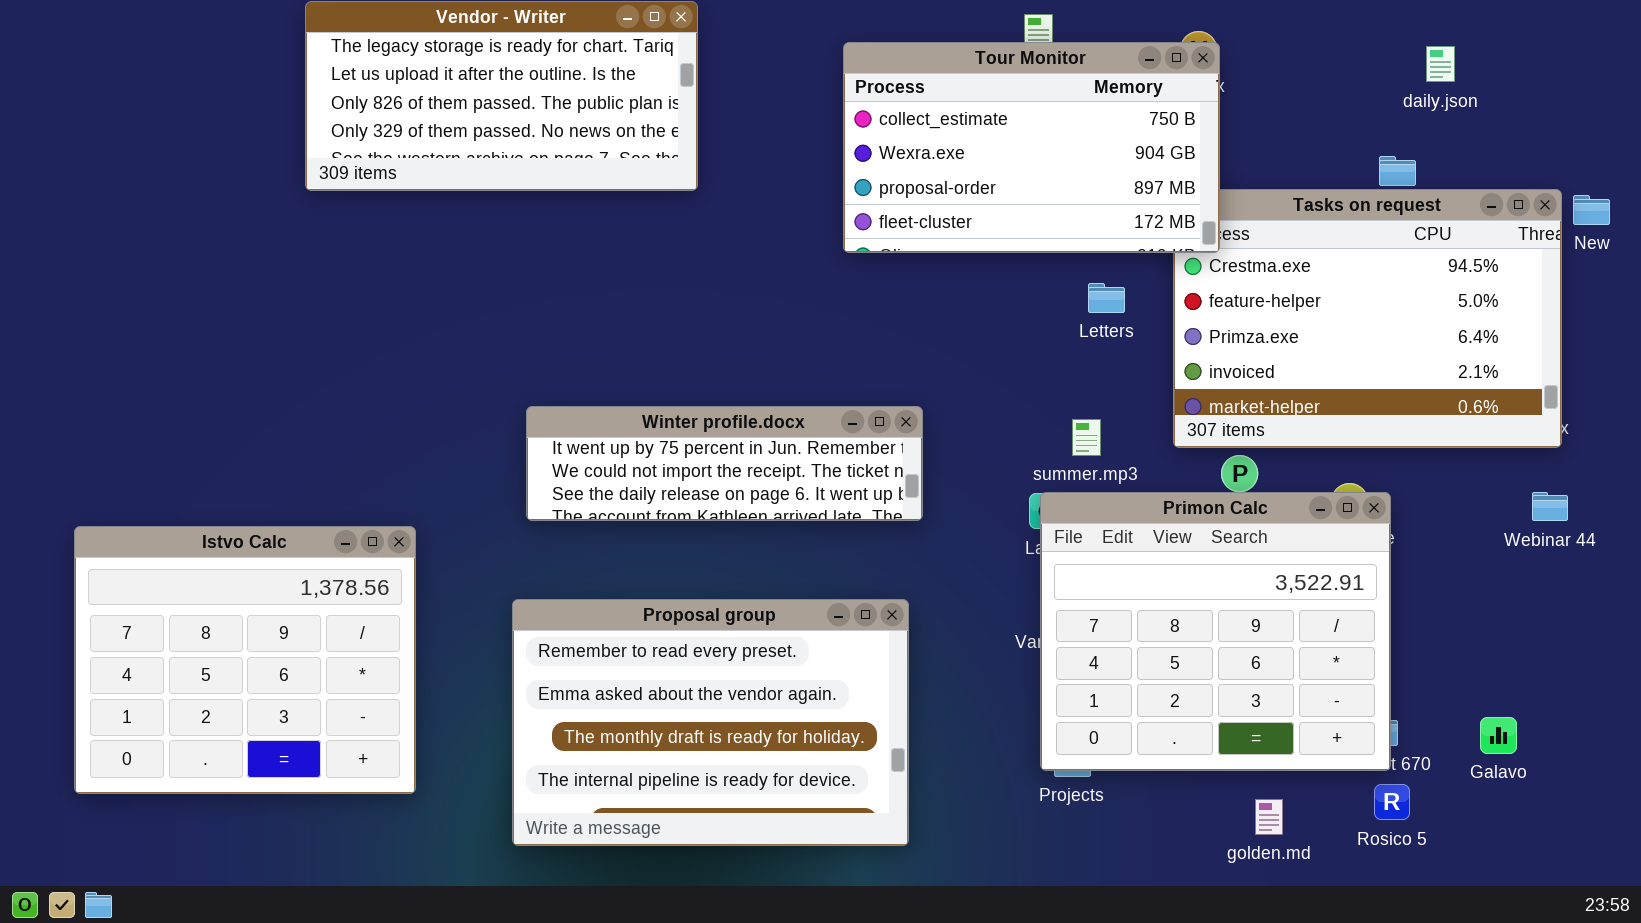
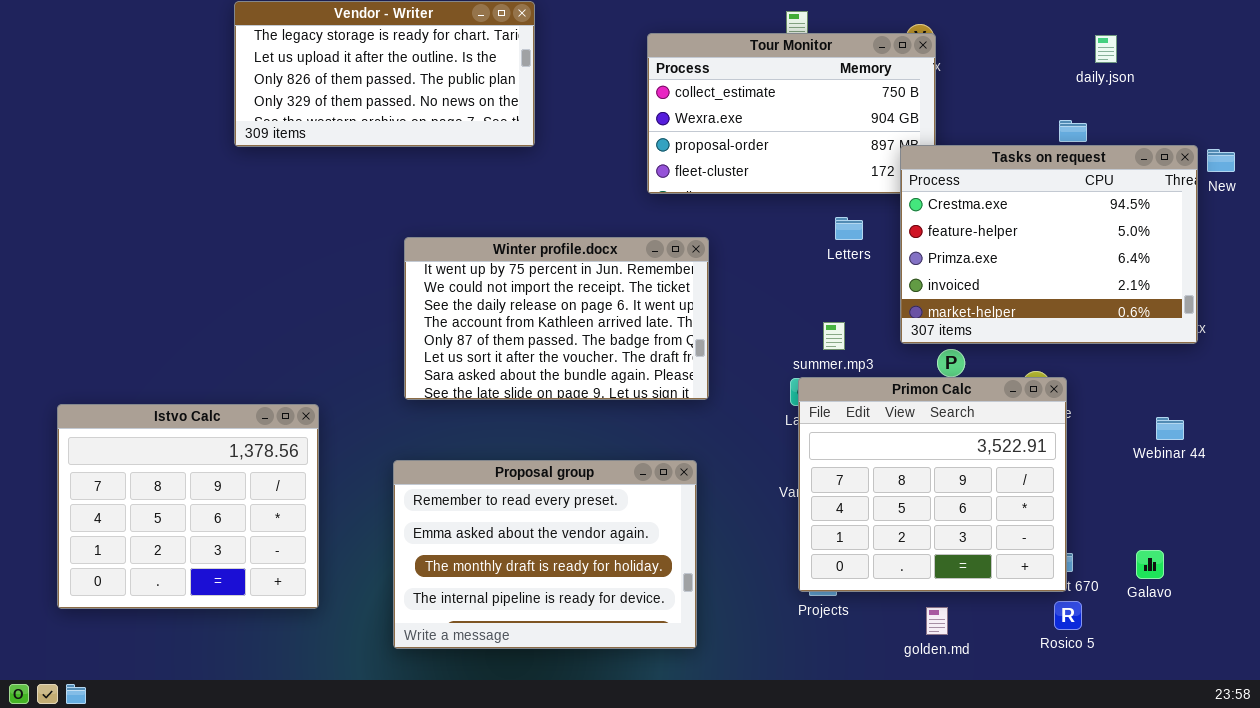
Tasks on request: [1173,189,1562,448] -> [900,145,1198,344], raised
Winter profile.docx: [526,406,923,521] -> [404,237,709,400], resized
Webinar 44: [1532,492,1568,521] -> [1156,417,1184,440], moved
golden.md: [1255,799,1283,835] -> [926,607,948,635], moved

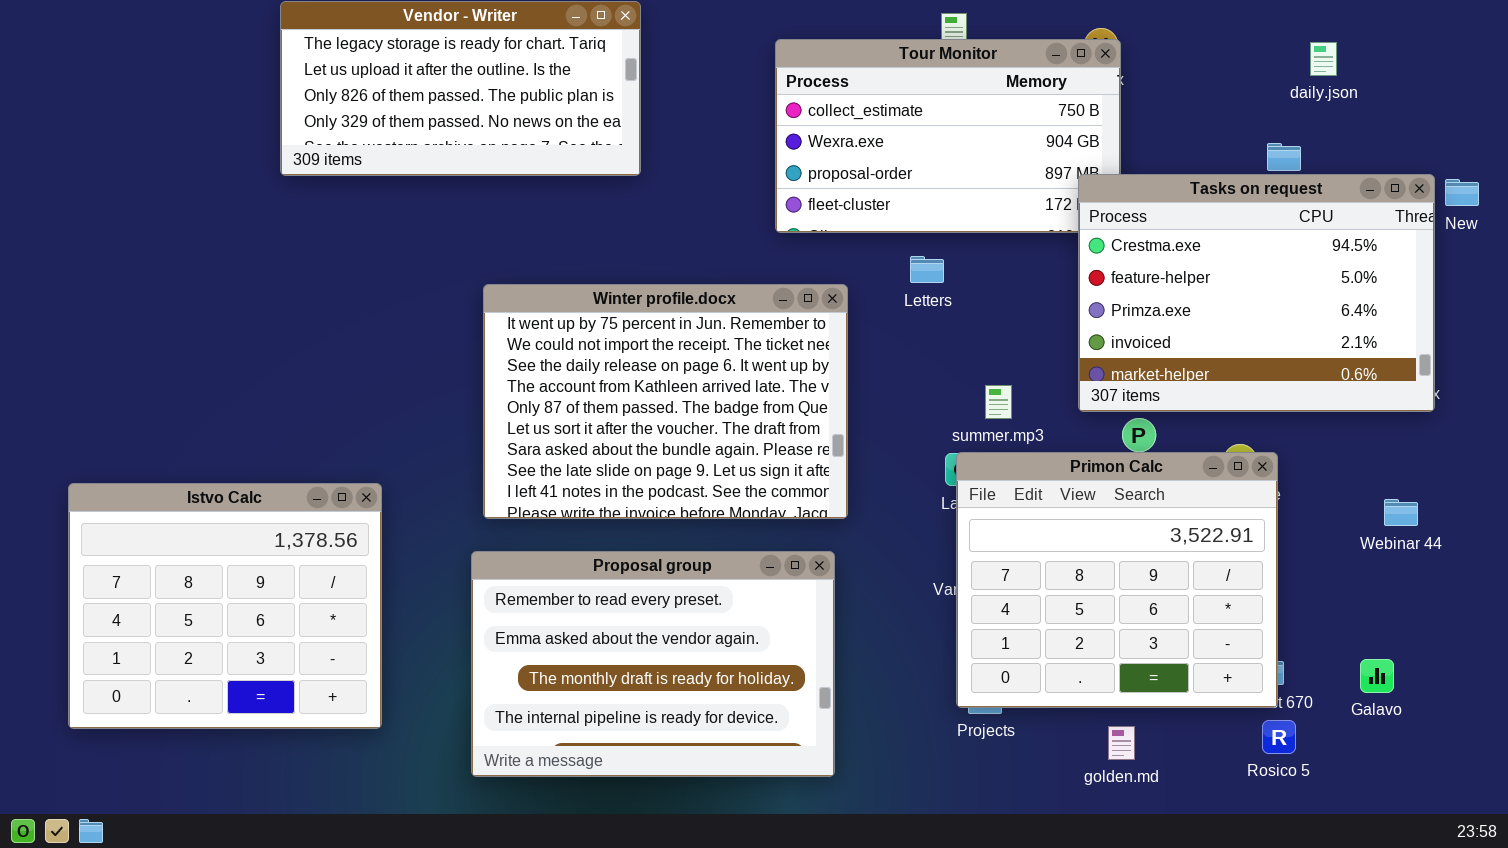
Letters: [835,217,863,240] -> [910,256,944,283], moved
Winter profile.docx: [404,237,709,400] -> [483,284,848,519], resized

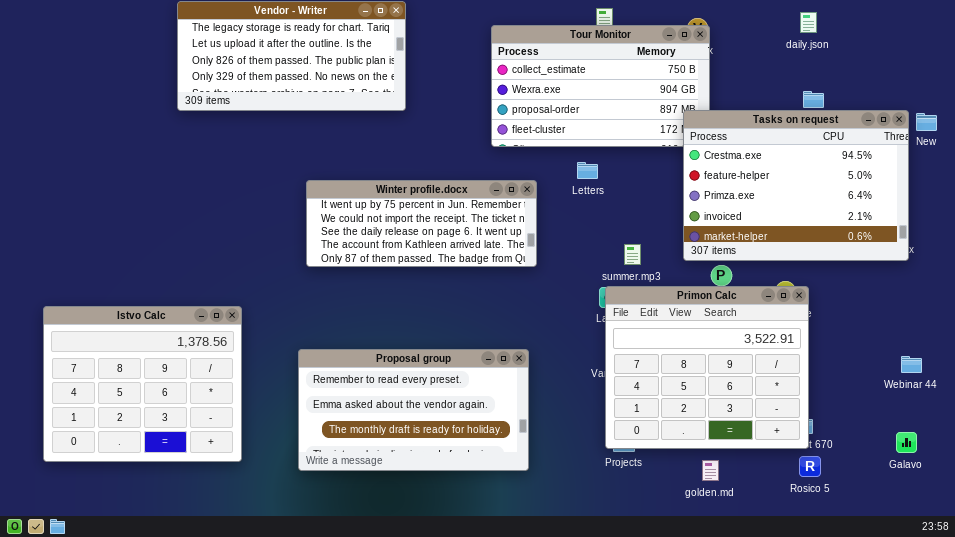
daily.json: [1310,42,1337,76] -> [800,12,817,33], moved
Winter profile.docx: [483,284,848,519] -> [306,180,537,267], resized
Webinar 44: [1384,499,1418,526] -> [901,356,922,373], moved
Proposal group: [471,551,835,777] -> [298,349,529,471], resized
Galavo: [1360,659,1394,693] -> [896,432,917,453], moved

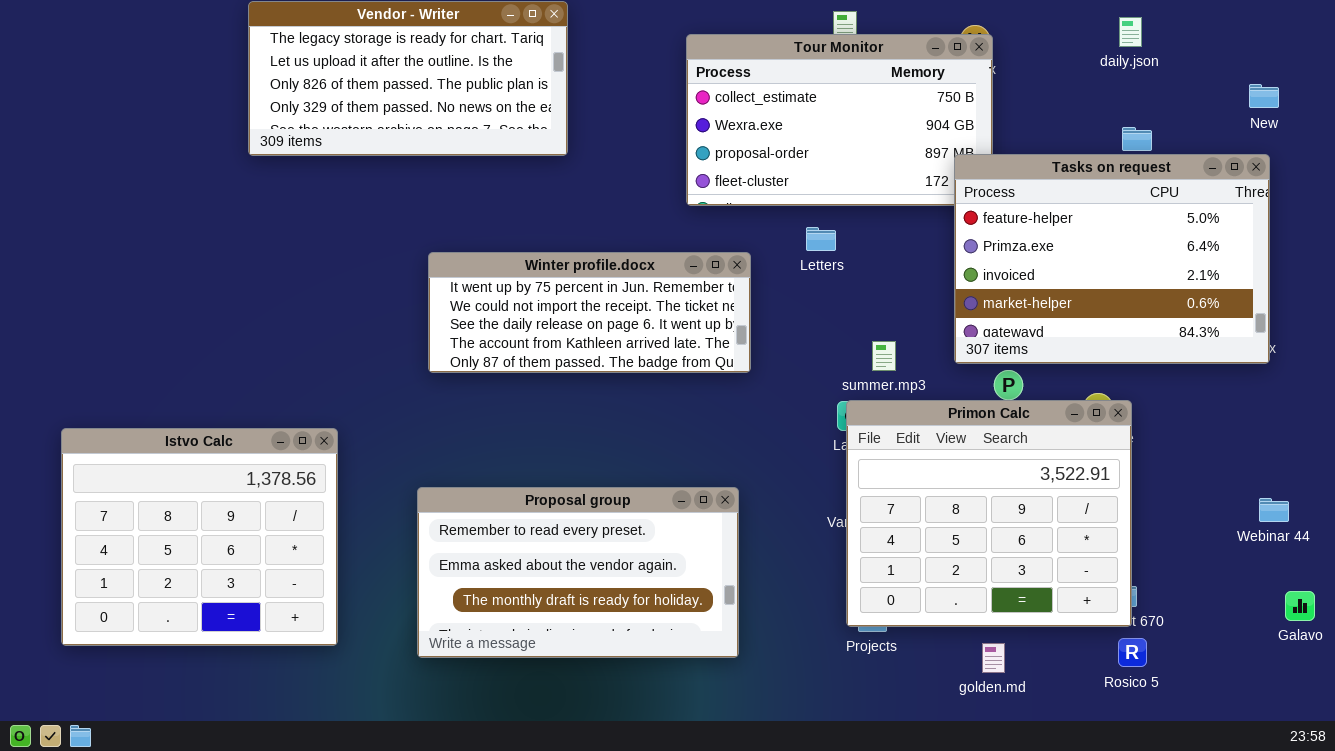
Tasks on request: [683,110,909,261] -> [954,154,1270,364], scrolled down 1 row
New: [916,113,937,131] -> [1249,84,1279,108], moved
Galavo: [896,432,917,453] -> [1285,591,1315,621], moved

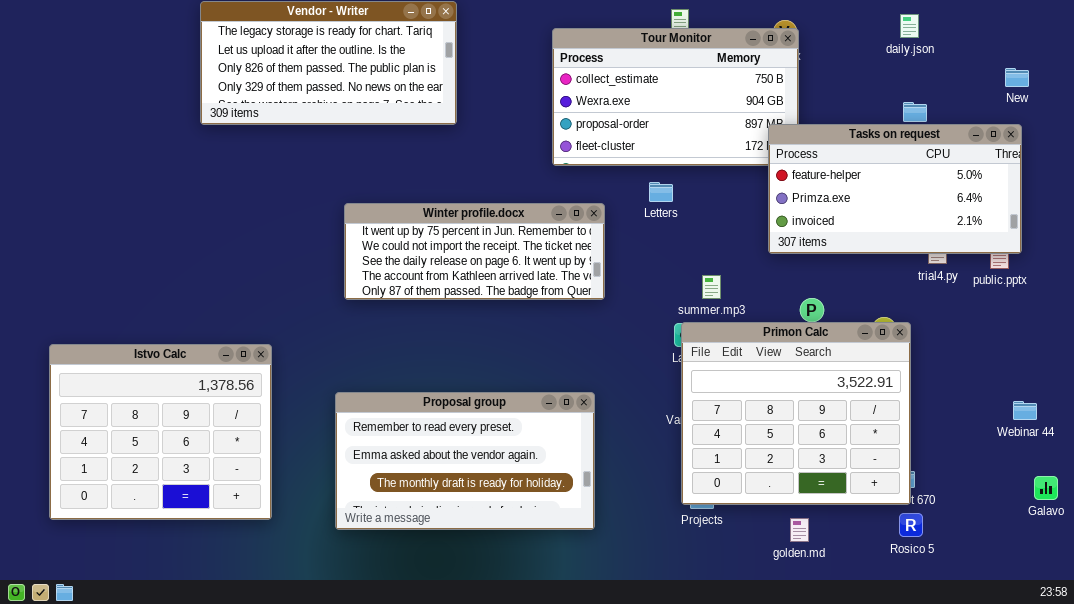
Tasks on request: [954,154,1270,364] -> [768,124,1022,254], resized

